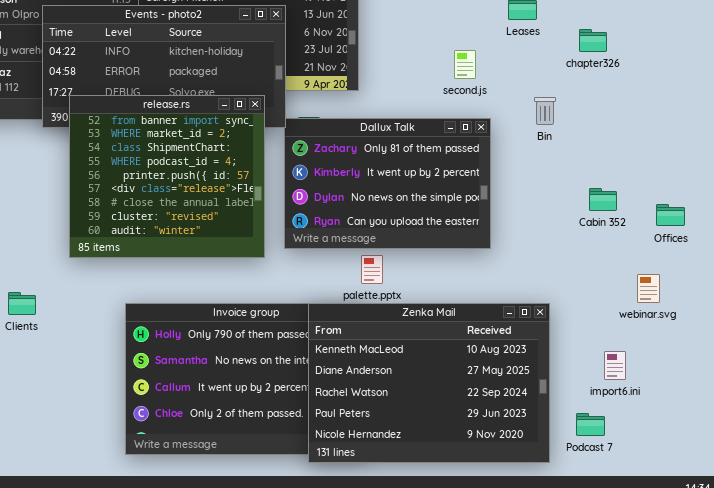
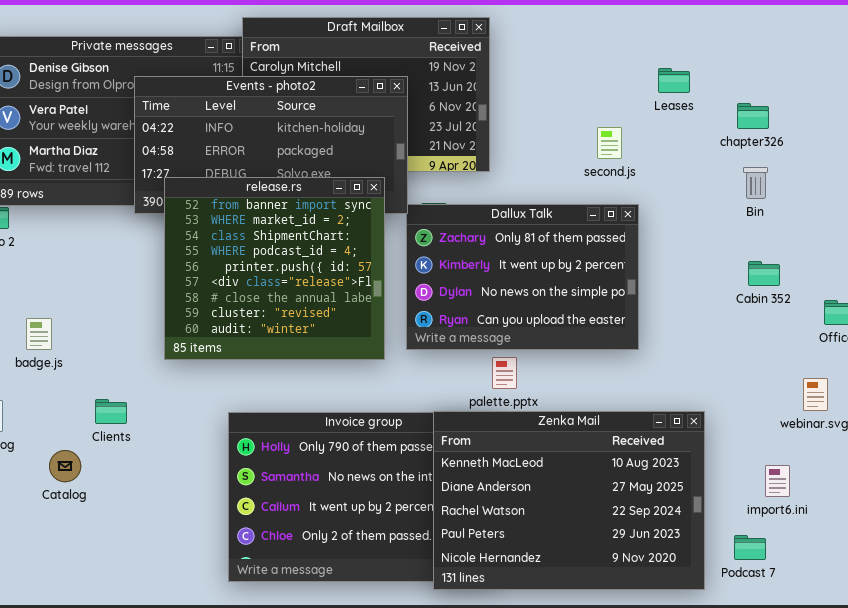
Bin: [534,97,556,125] -> [743,167,768,199], moved
Cabin 352: [589,188,617,211] -> [748,261,780,286], moved

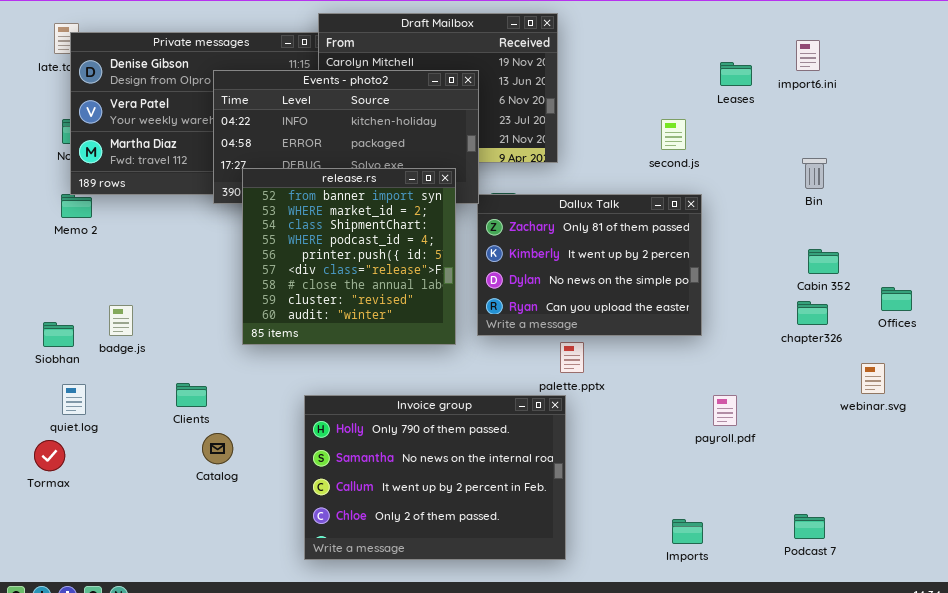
chapter326: [737,103,769,129] -> [797,301,828,325], moved
Zenka Mail: [433,411,705,590] -> none, closed
Catalog: [49,450,81,482] -> [202,433,233,464], moved
import6.ini: [765,465,790,497] -> [796,40,820,71], moved

